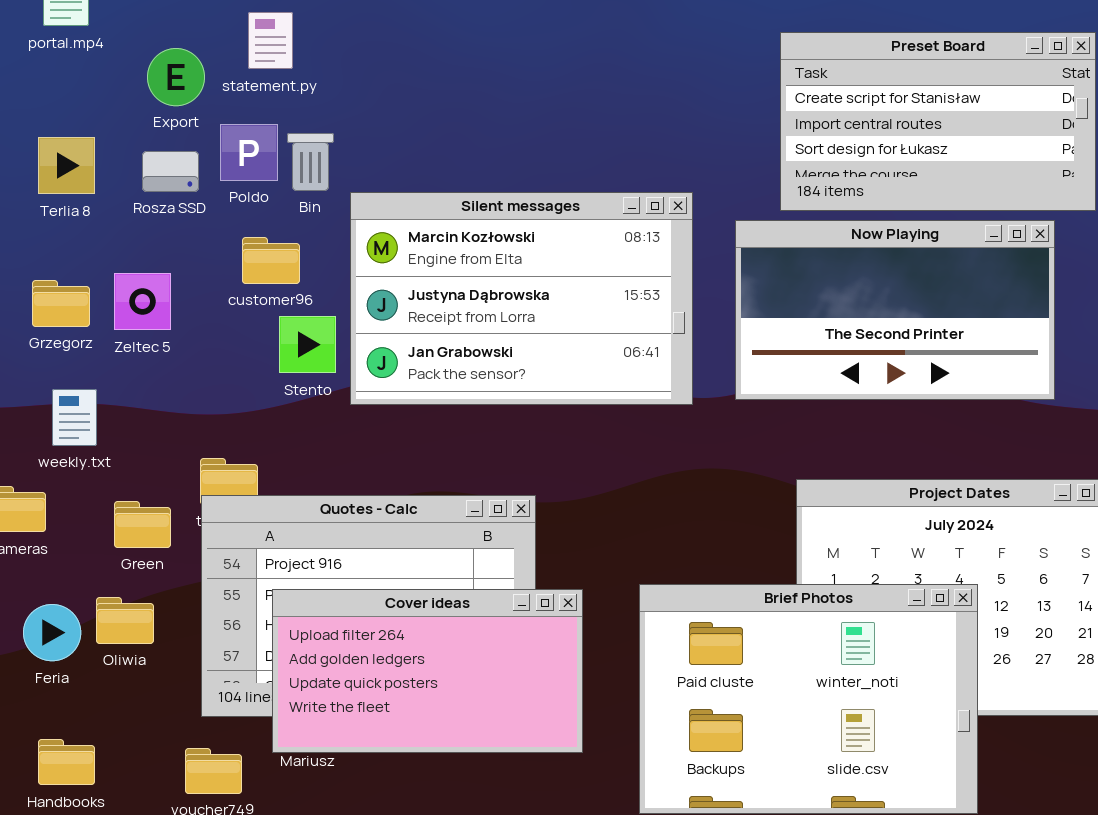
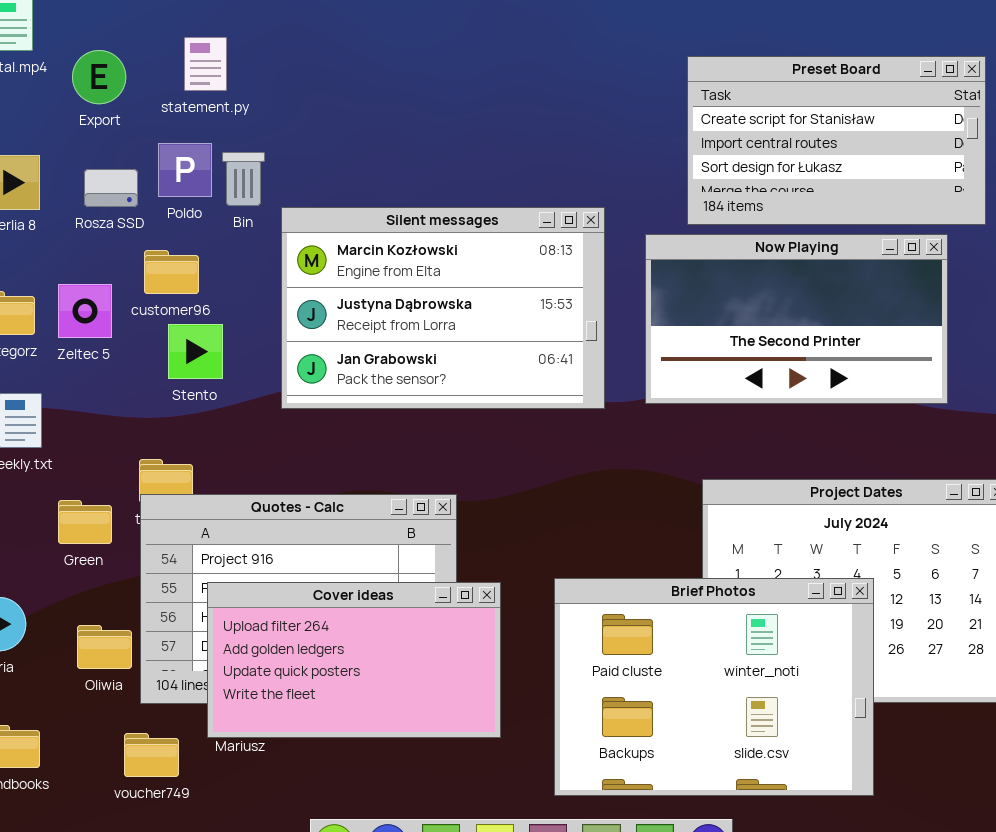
Export: [147,48,205,106] -> [72,50,126,104], moved
customer96: [242,237,300,284] -> [144,250,199,294], moved
Stento: [279,316,336,373] -> [168,324,223,379], moved
Oliwia: [96,597,154,644] -> [77,625,132,669], moved

